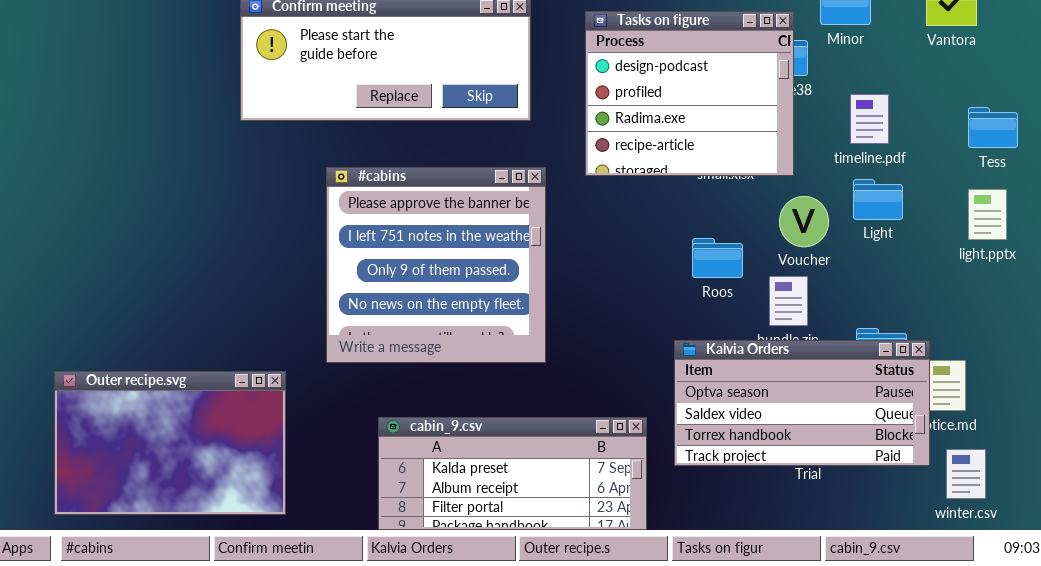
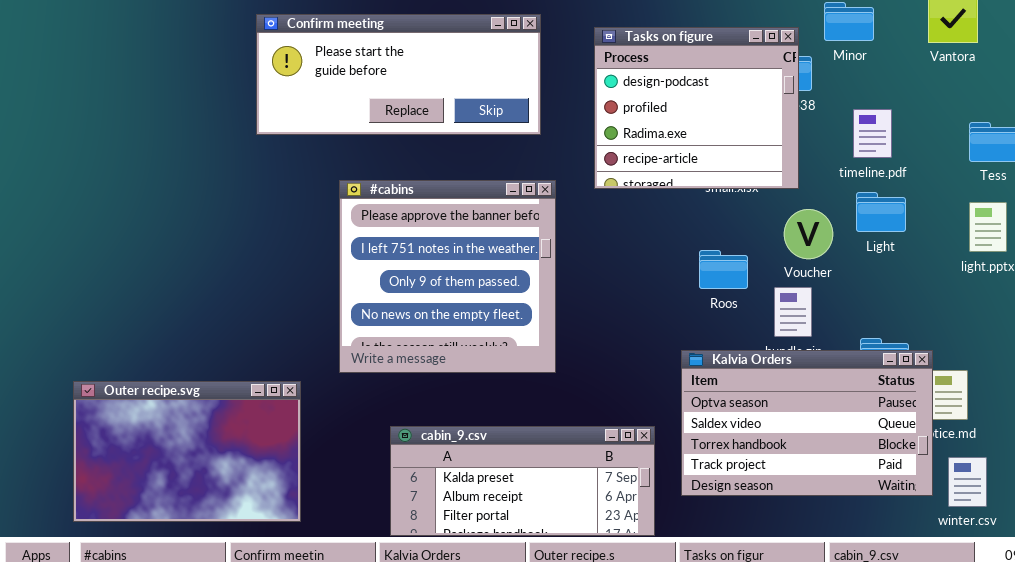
Kalvia Orders: [674,340,930,466] -> [681,350,933,496], resized

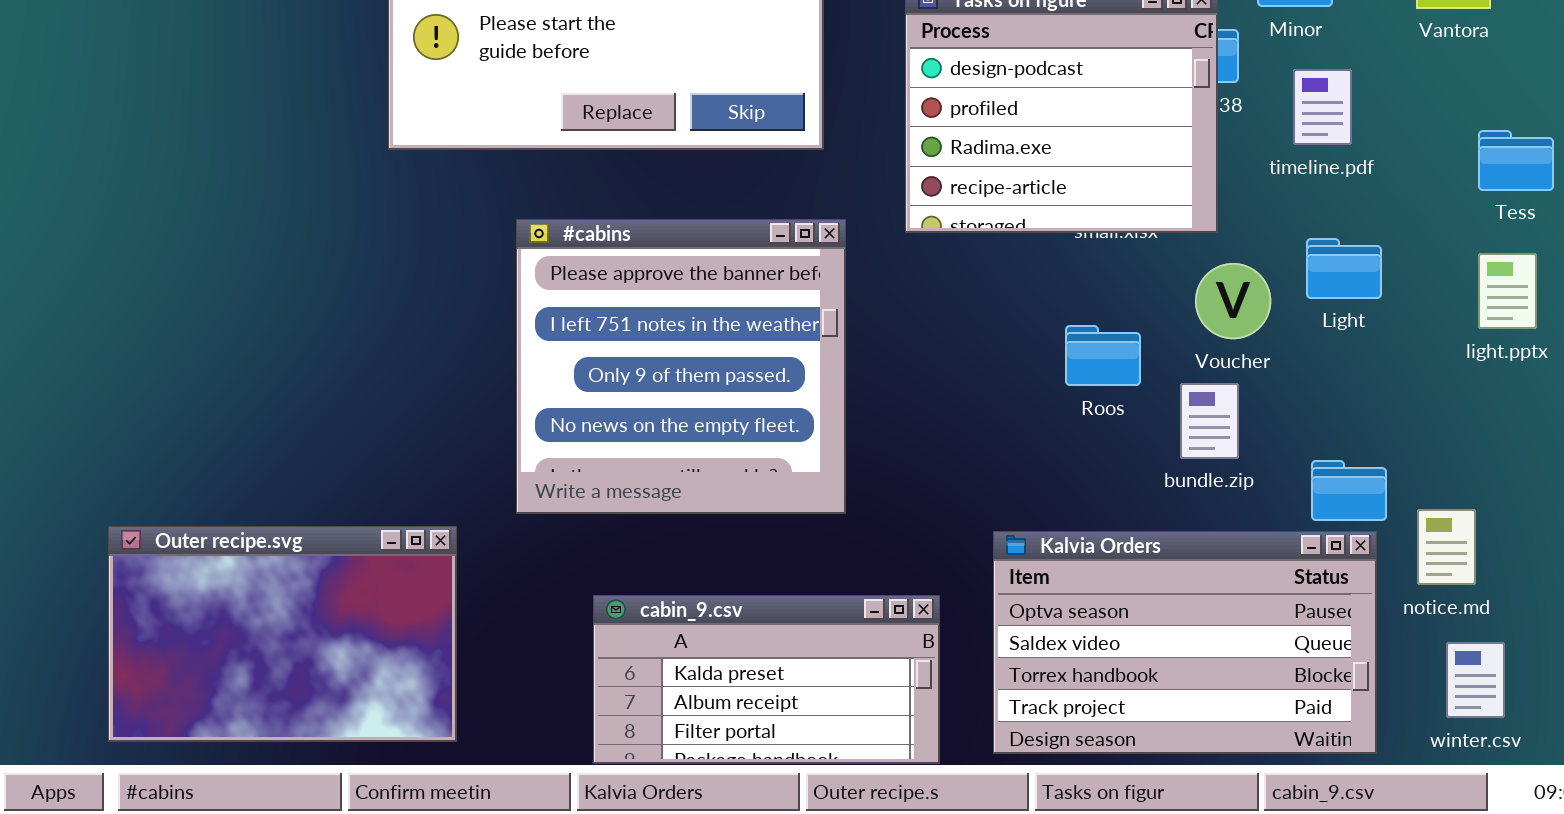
timeline.pdf: [853,109,892,158] -> [1293,69,1352,145], moved
Kalvia Orders: [681,350,933,496] -> [993,531,1377,754], moved
cabin_9.csv: [390,426,655,536] -> [593,595,940,764], resized

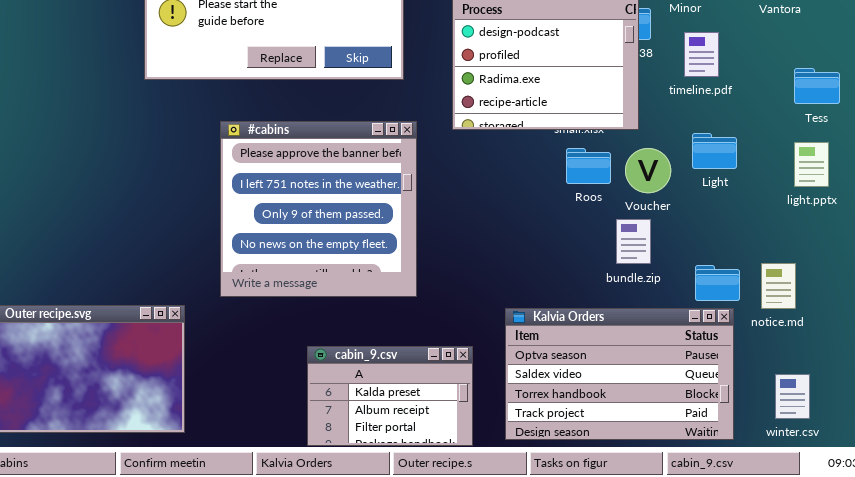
Roos: [1065,325,1141,386] -> [566,148,611,184], moved
notice.md: [1417,509,1476,585] -> [761,263,796,309], moved
cabin_9.csv: [593,595,940,764] -> [307,346,473,446], resized

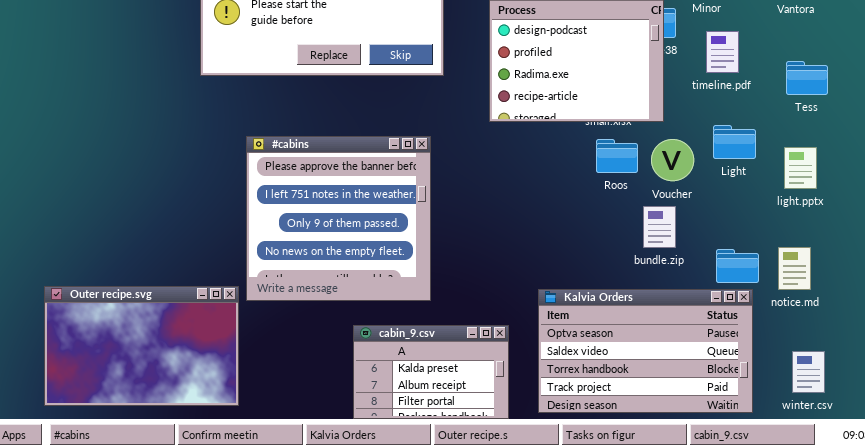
Tess: [794,68,840,104] -> [786,61,828,95], moved
#cabins: [220,121,417,297] -> [246,136,431,301], moved
light.pptx: [794,142,829,187] -> [784,147,817,189], moved

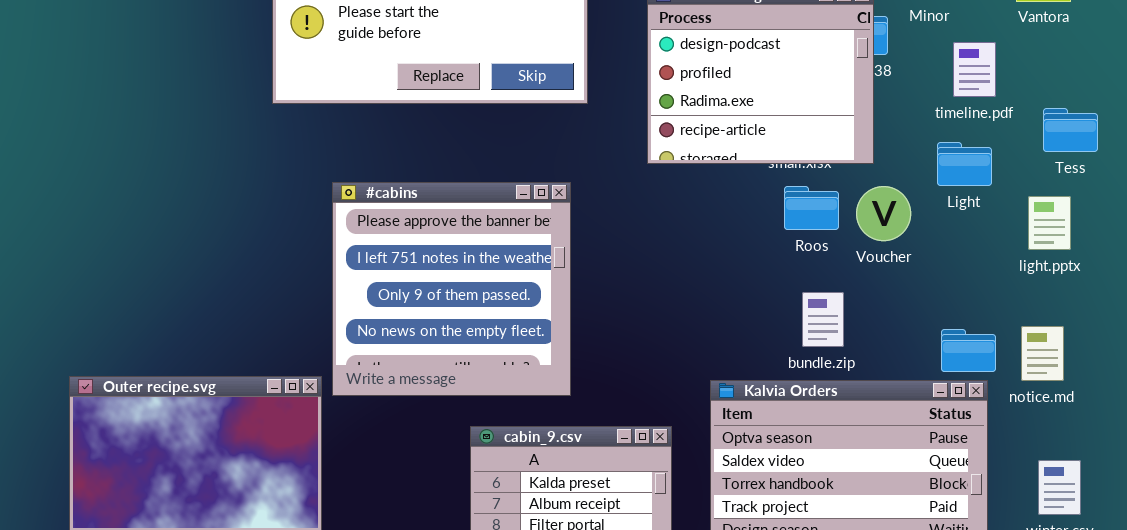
timeline.pdf: [706,31,739,73] -> [953,42,996,97], moved
Tess: [786,61,828,95] -> [1043,108,1098,152], moved
Light: [713,125,756,159] -> [937,142,992,186], moved
bundle.zip: [643,206,676,248] -> [802,292,844,347], moved

